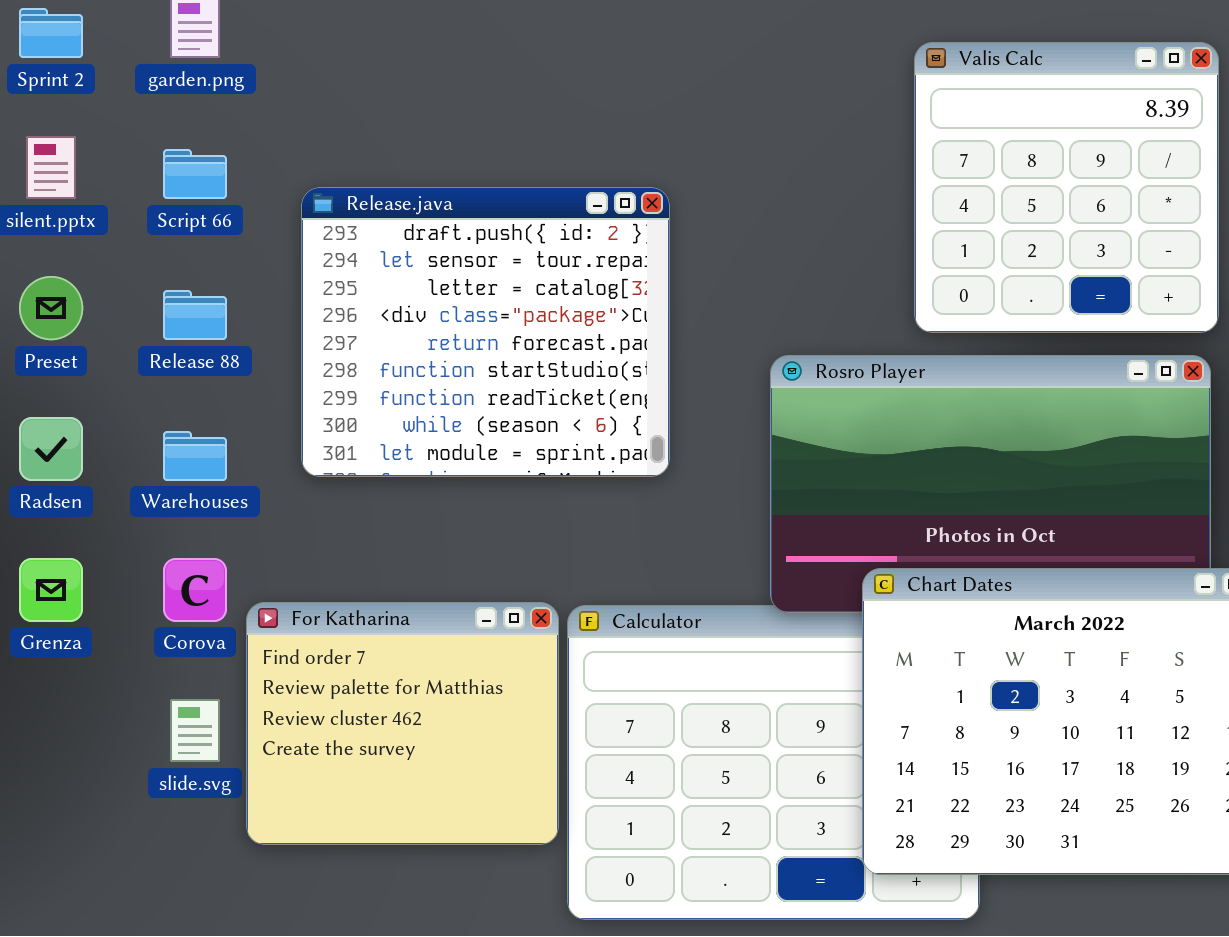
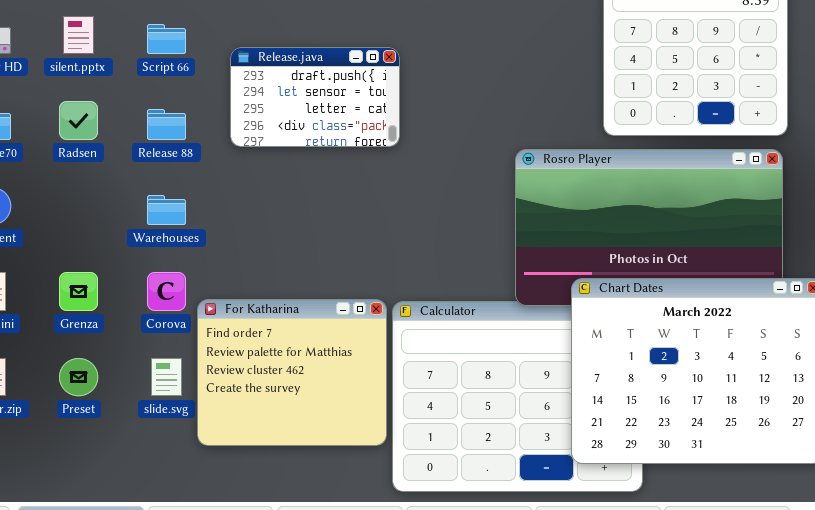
Release.java: [301,187,670,477] -> [230,47,400,147], resized
Preset: [19,276,83,340] -> [59,358,98,396], moved
Radsen: [19,417,83,481] -> [59,101,98,140], moved

